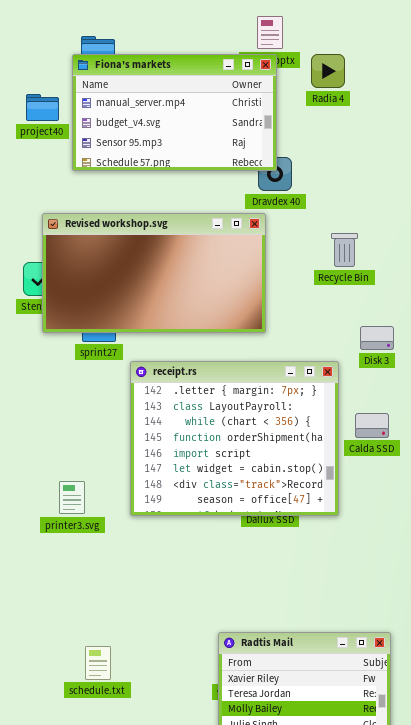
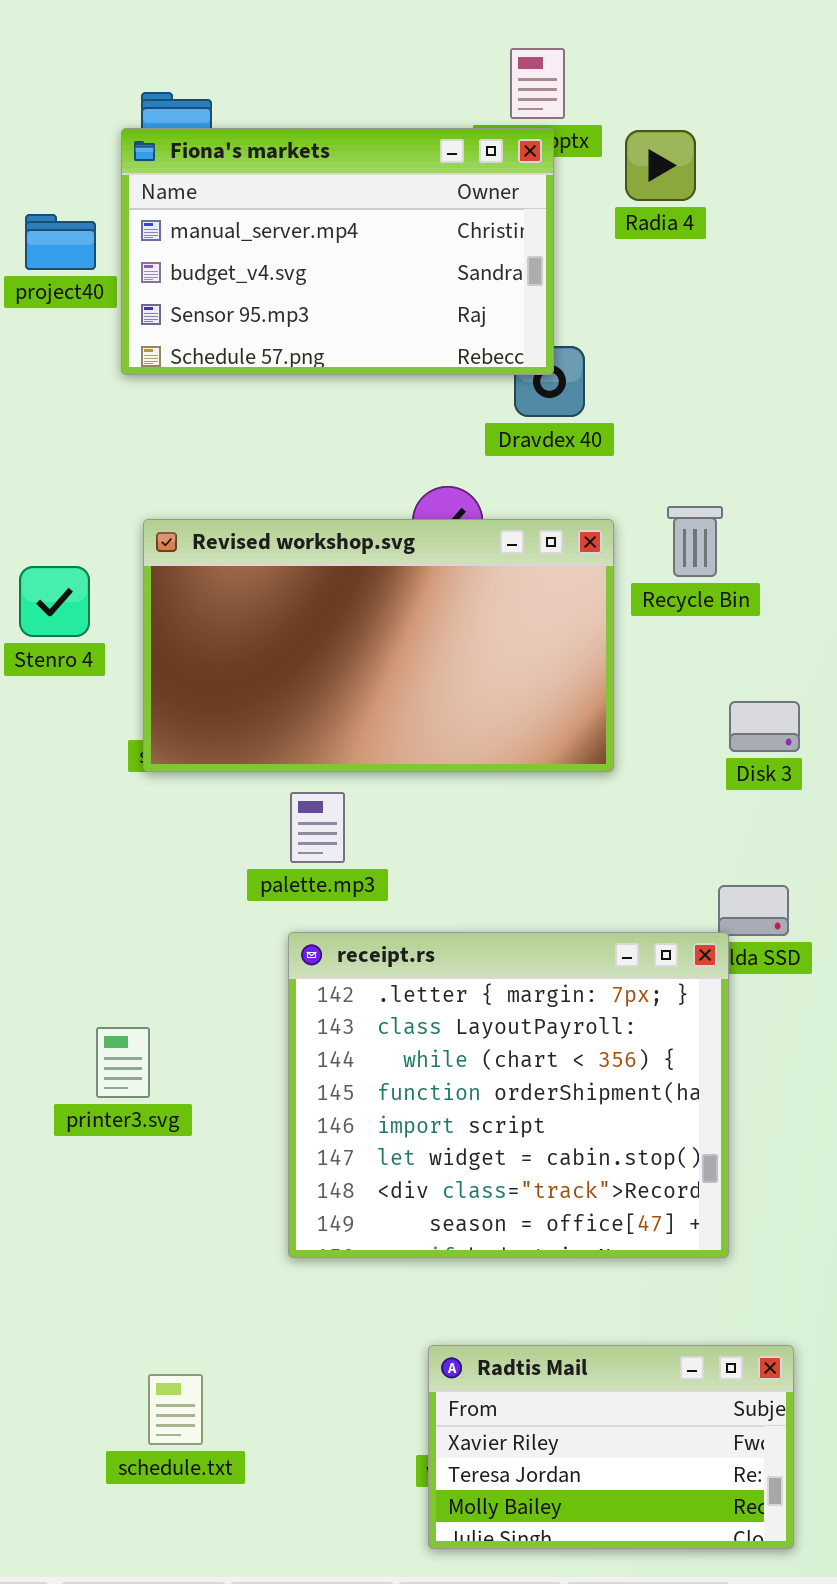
Revised workshop.svg: [42,213,266,333] -> [143,519,614,772], moved
receipt.rs: [130,361,339,516] -> [288,932,729,1258], moved

